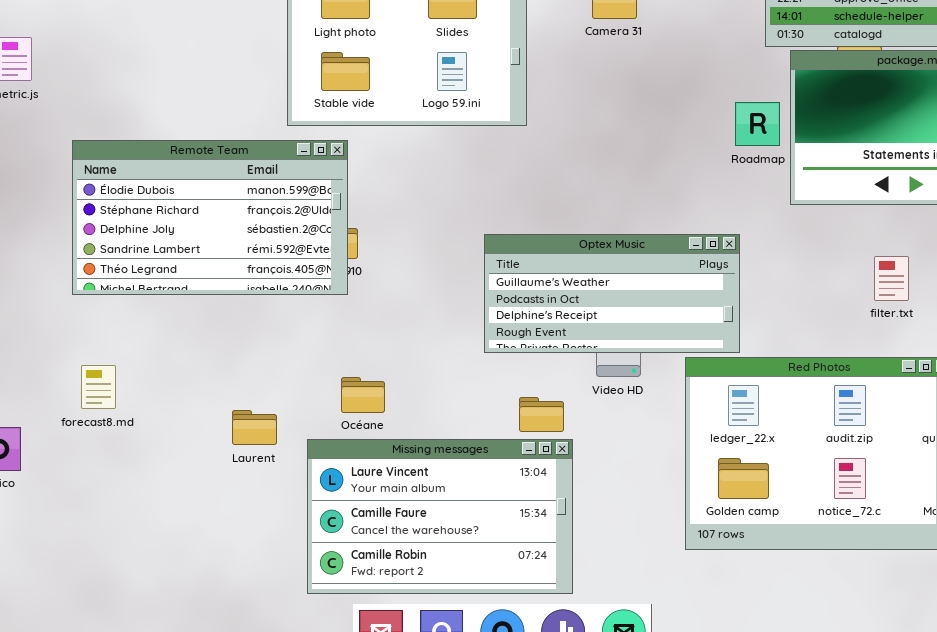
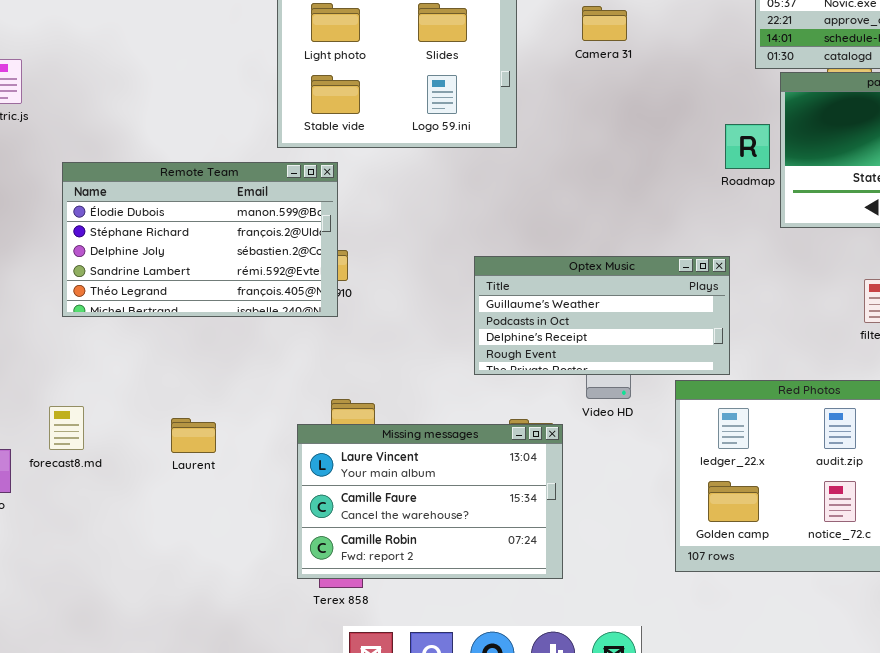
forecast8.md: [81,365,116,409] -> [49,406,84,450], moved
Laurent: [232,410,277,445] -> [171,418,216,453], moved
Missing messages: [307,439,573,594] -> [297,424,563,579], moved

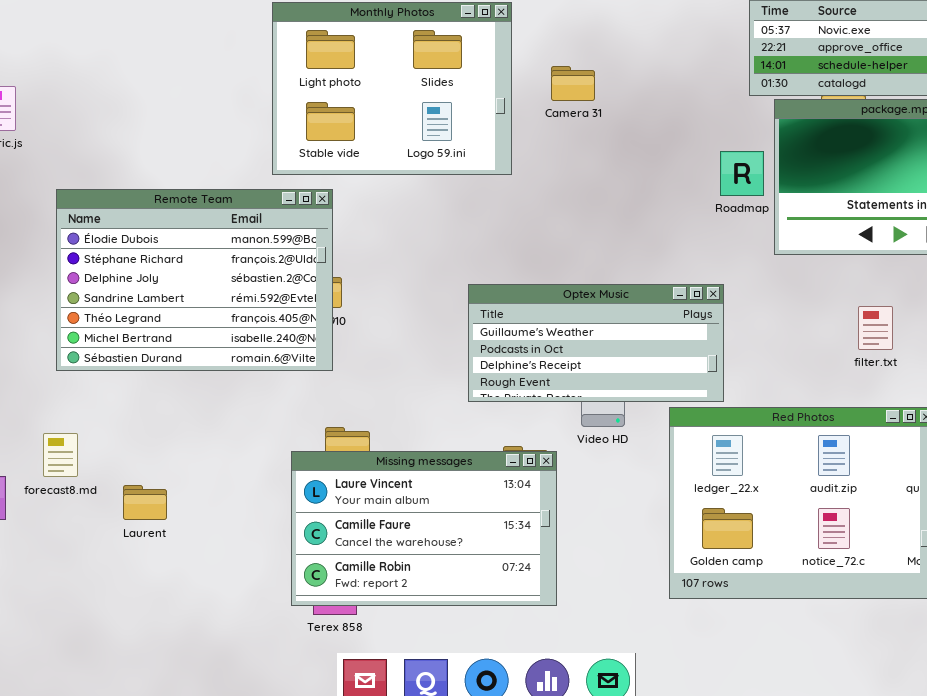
Camera 31: [582,6,627,41] -> [551,66,595,101], moved
Remote Team: [62,162,338,317] -> [56,189,333,371], resized
Laurent: [171,418,216,453] -> [123,485,167,520], moved

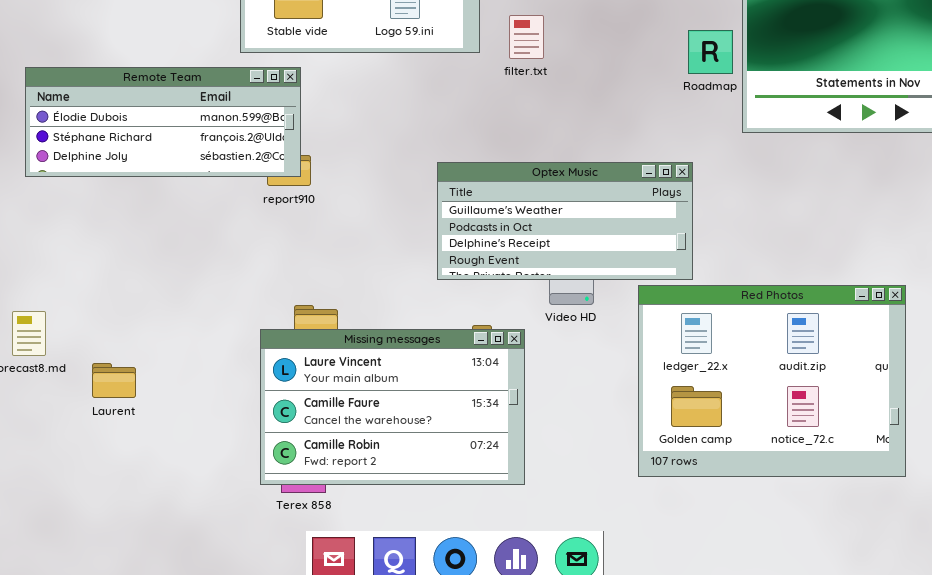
Remote Team: [56,189,333,371] -> [25,67,301,177], resized
filter.txt: [858,306,893,350] -> [509,15,544,59], moved

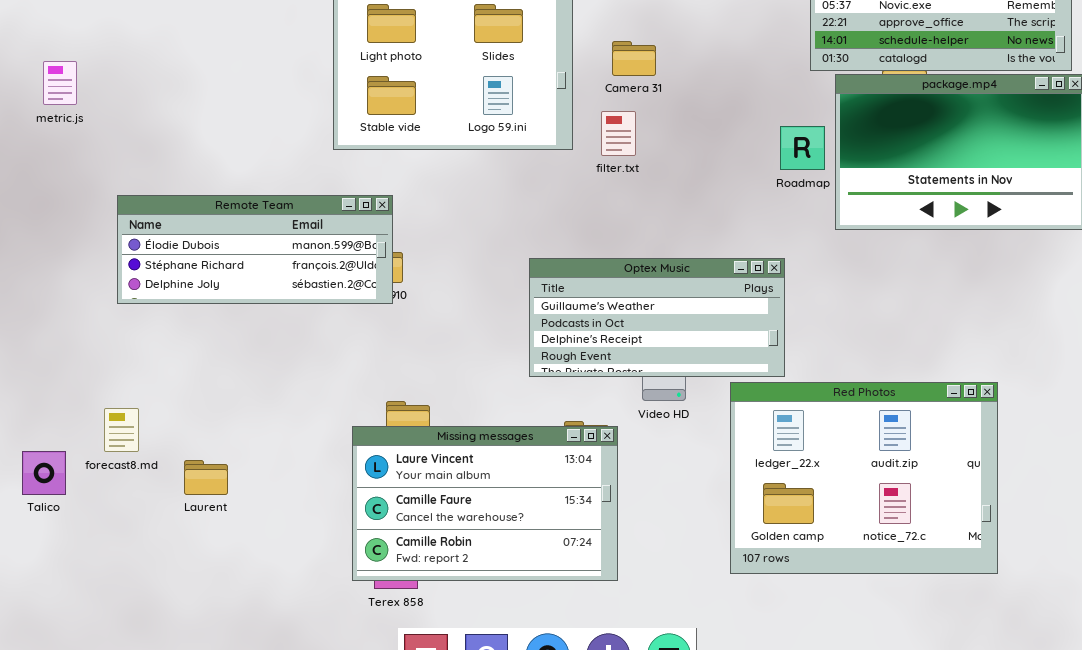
Remote Team: [25,67,301,177] -> [117,195,393,304], moved

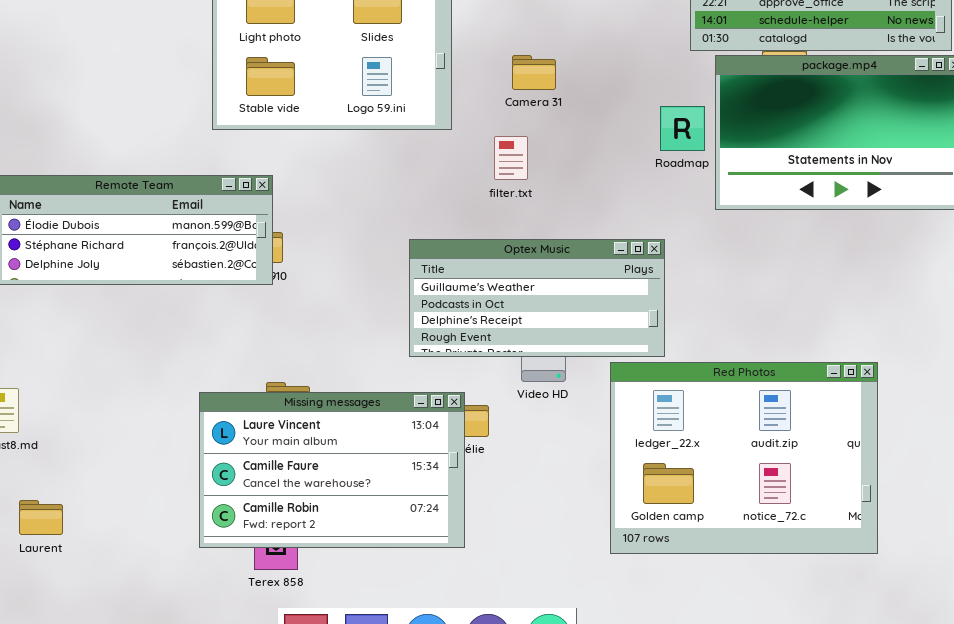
Camera 31: [612,41,656,76] -> [512,55,556,90], moved
filter.txt: [601,111,636,156] -> [494,136,528,180], moved
Missing messages: [352,426,618,581] -> [199,392,465,548], moved
Laurent: [184,460,228,495] -> [19,500,63,535], moved

